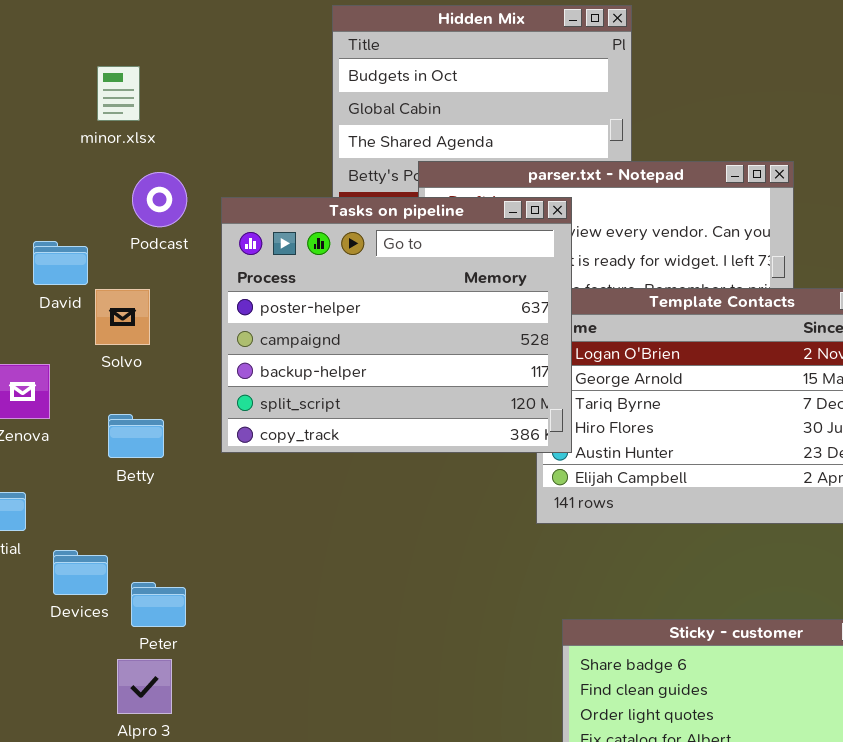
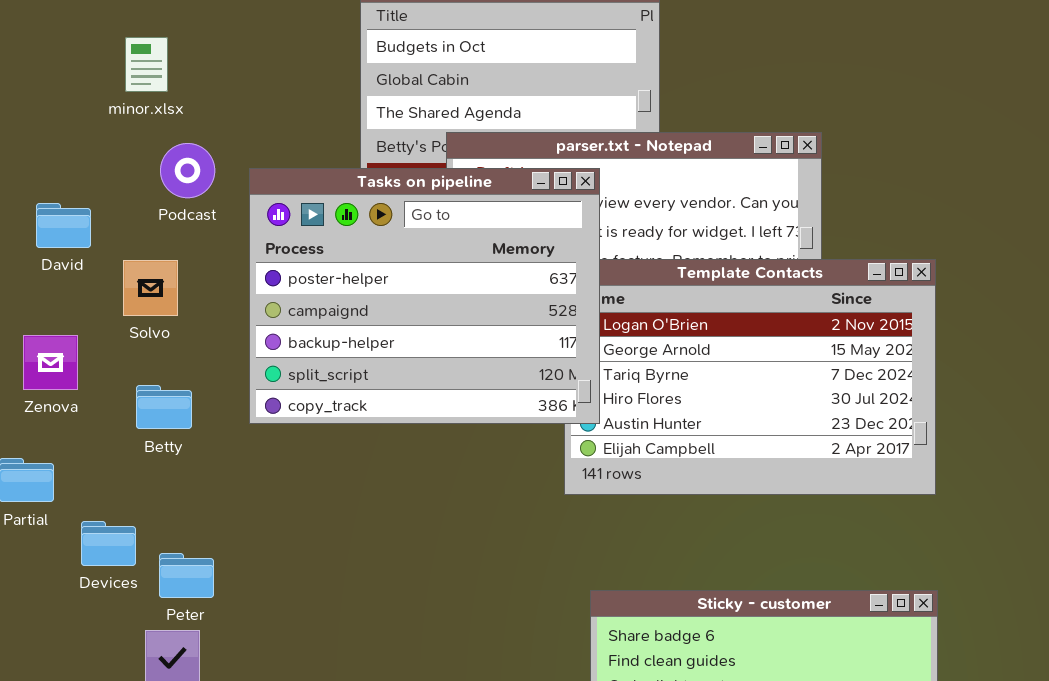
David: [33,241,88,285] -> [36,203,91,248], moved

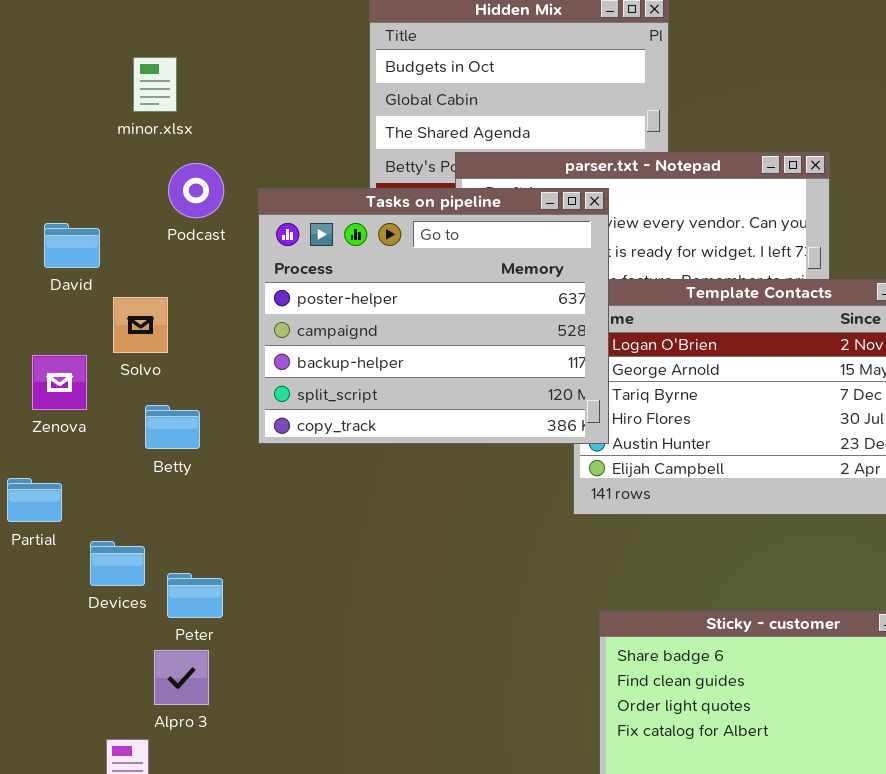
Solvo: [123,260,178,316] -> [113,297,168,353], moved

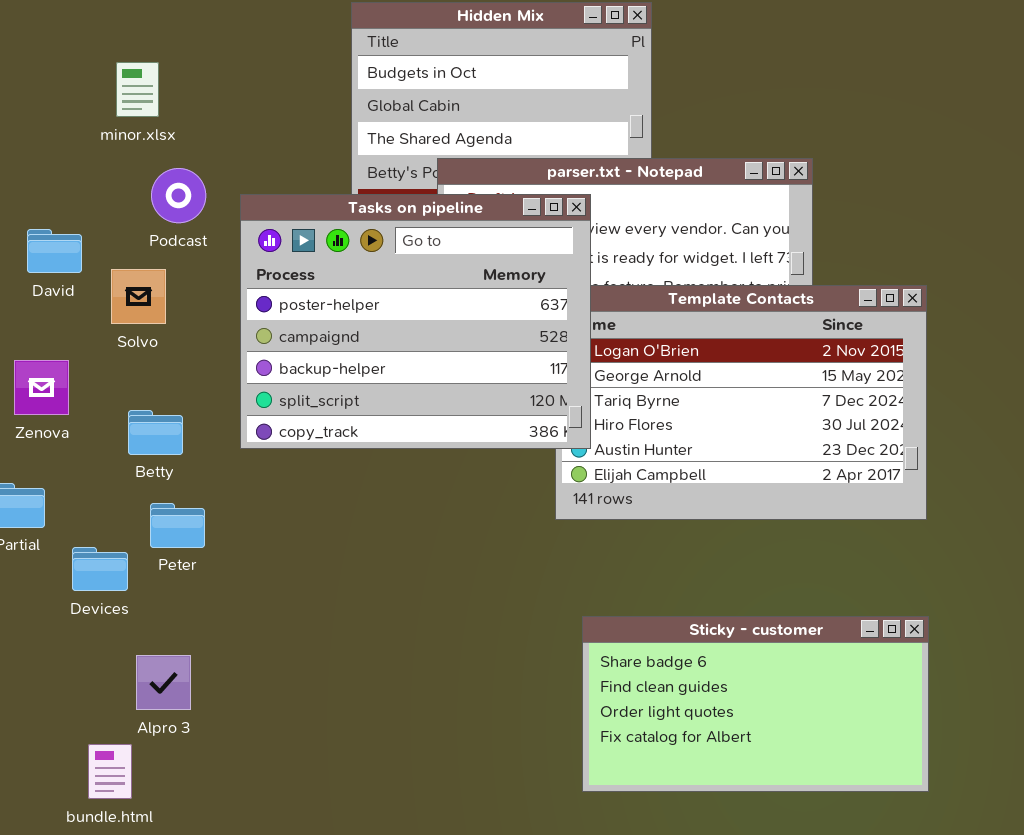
Solvo: [113,297,168,353] -> [111,269,166,324], moved
Peter: [167,573,223,618] -> [150,503,205,548], moved

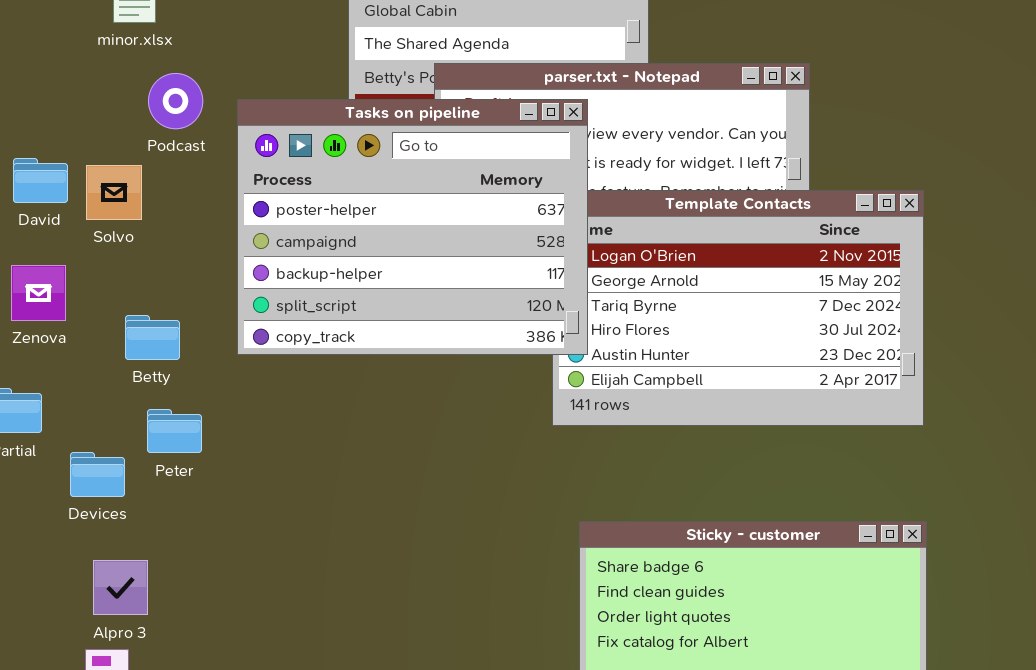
David: [27,229,82,273] -> [13,158,68,203], moved
Solvo: [111,269,166,324] -> [86,165,142,220], moved
Alpro 3: [136,655,191,710] -> [93,560,148,615], moved

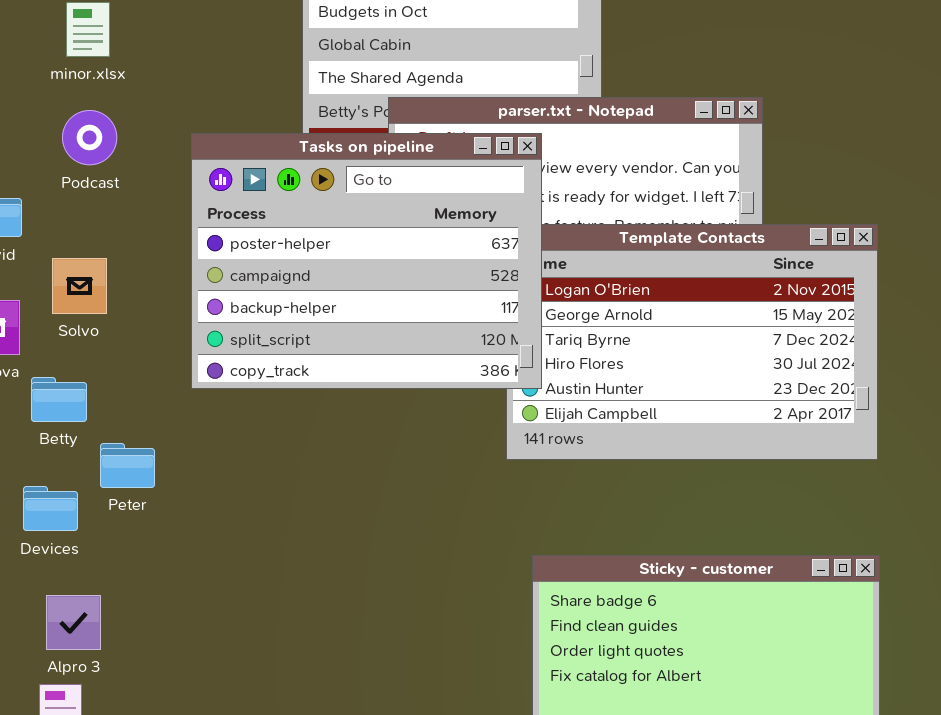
Podcast: [148,73,203,129] -> [62,110,117,165], moved
Solvo: [86,165,142,220] -> [52,258,107,314], moved
Betty: [125,315,180,360] -> [31,377,87,422], moved

